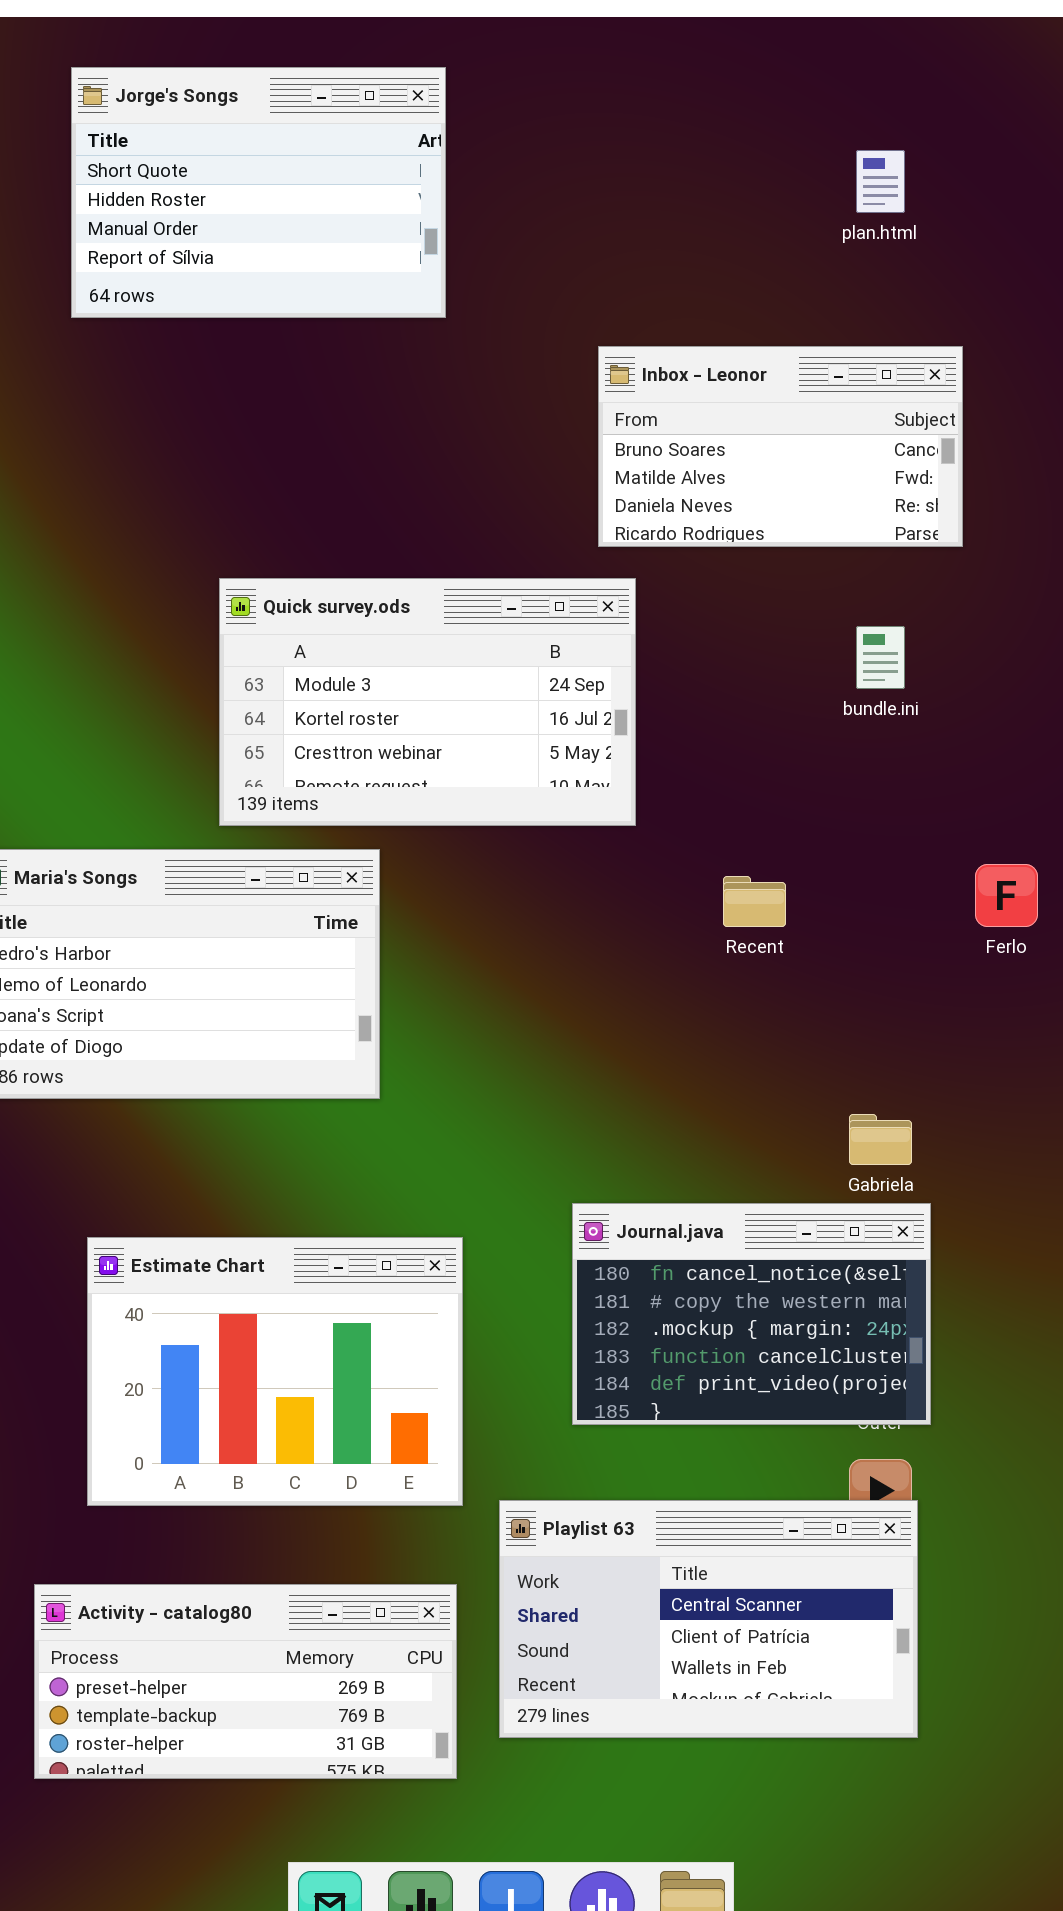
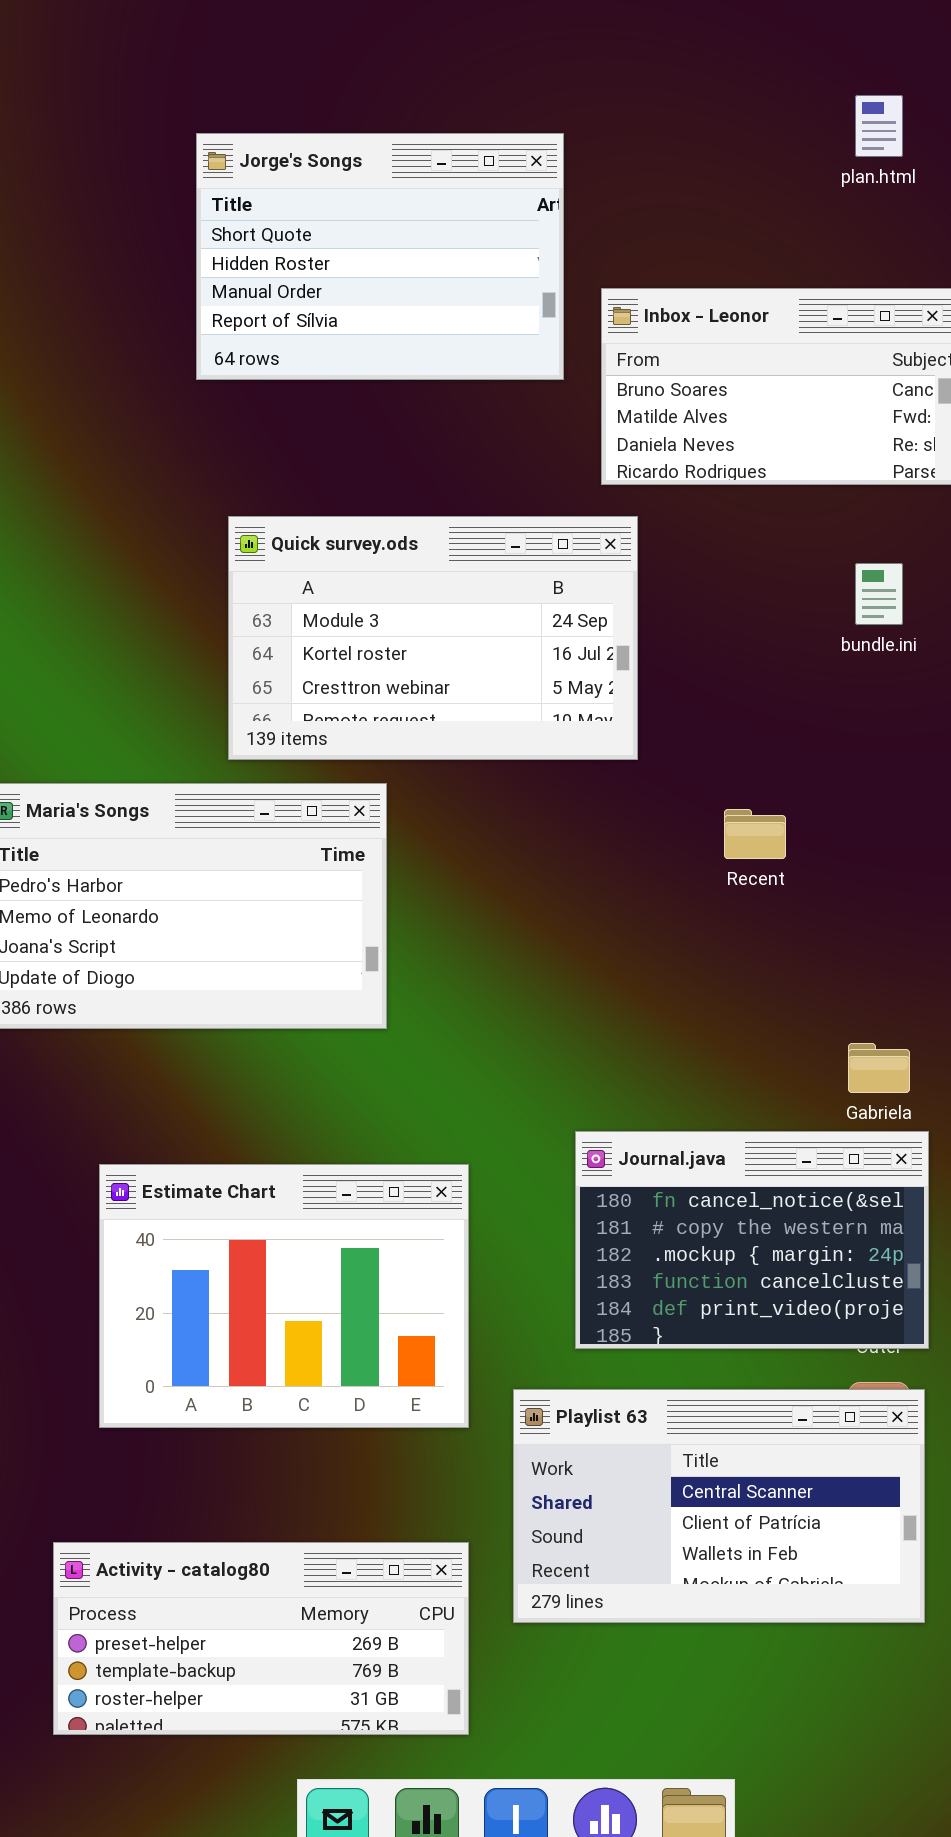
Jorge's Songs: [71,67,446,318] -> [196,133,564,380], moved
Playlist 63: [499,1500,918,1738] -> [513,1389,925,1623], moved
Activity - catalog80: [34,1584,457,1779] -> [53,1542,469,1735], moved

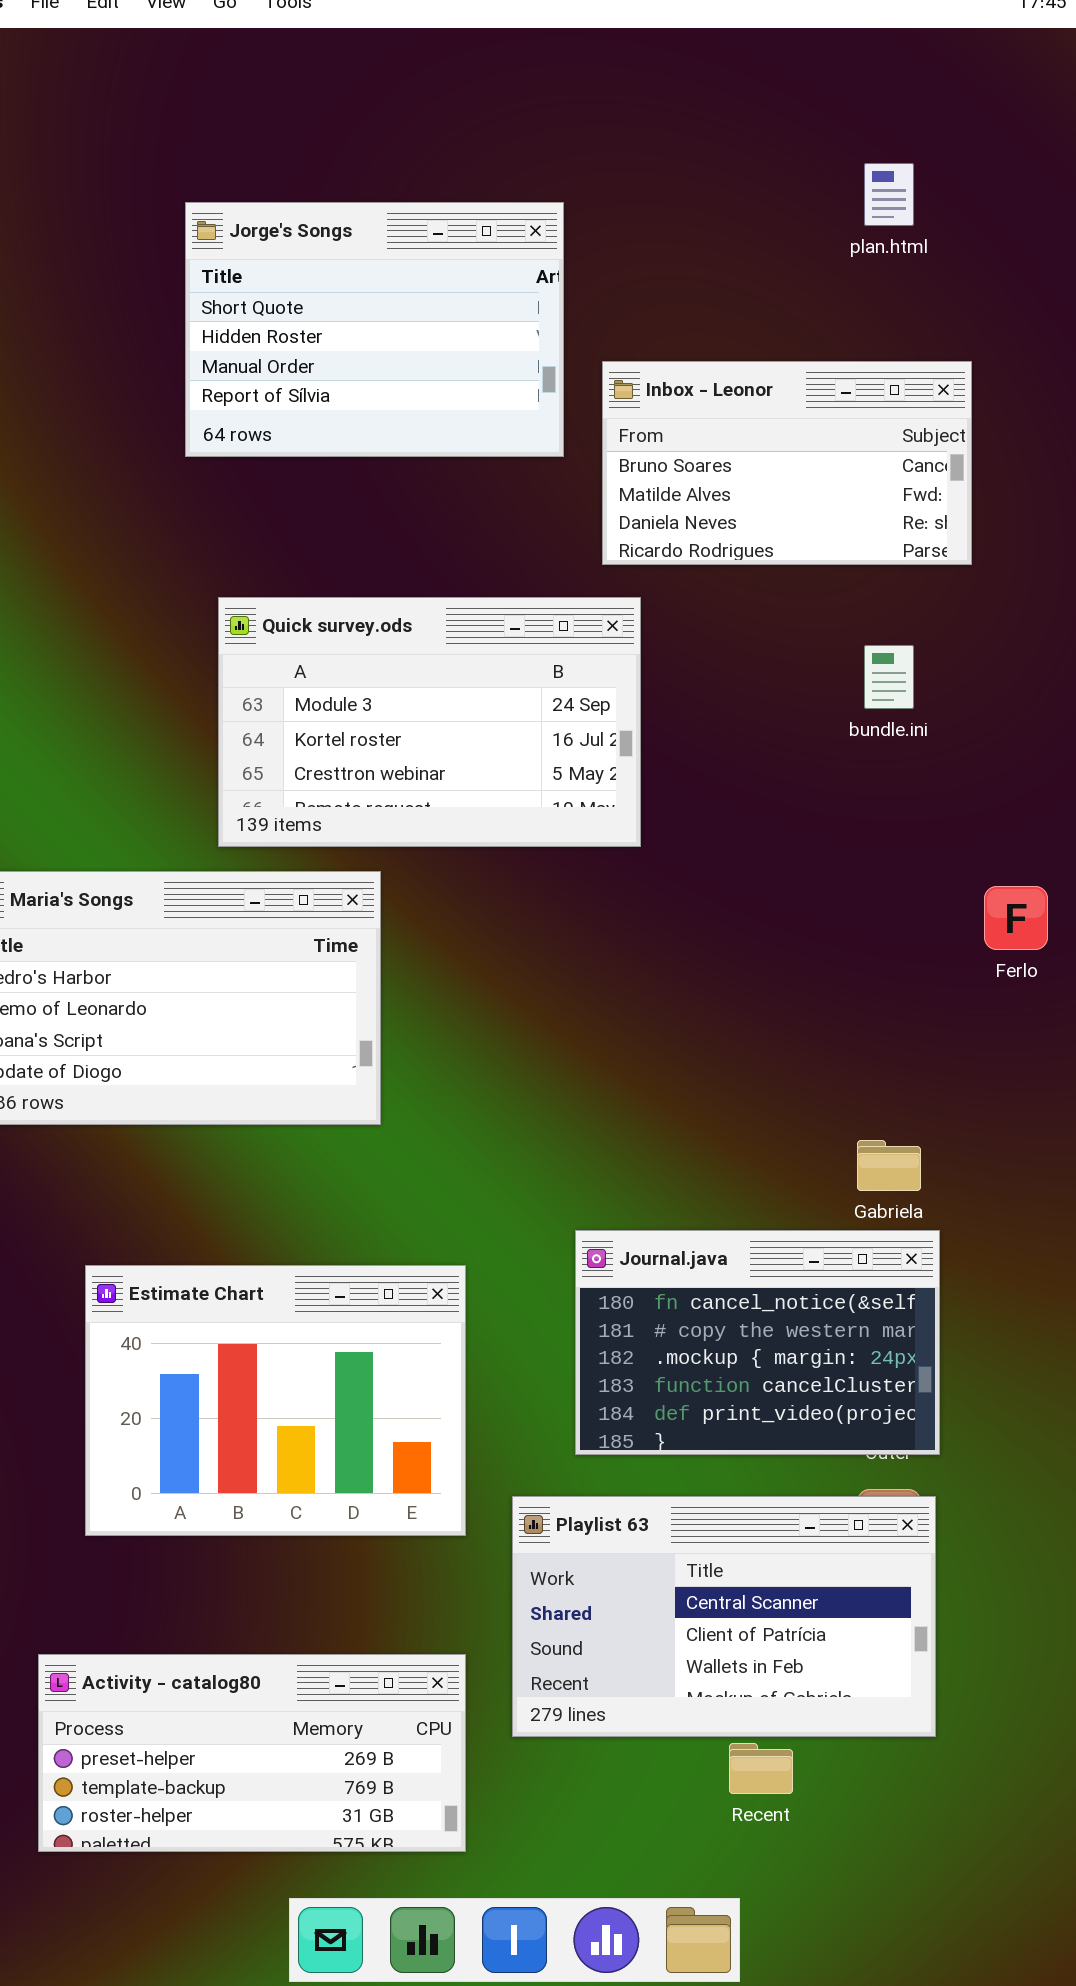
Recent: [724,809,786,859] -> [729,1743,793,1794], moved

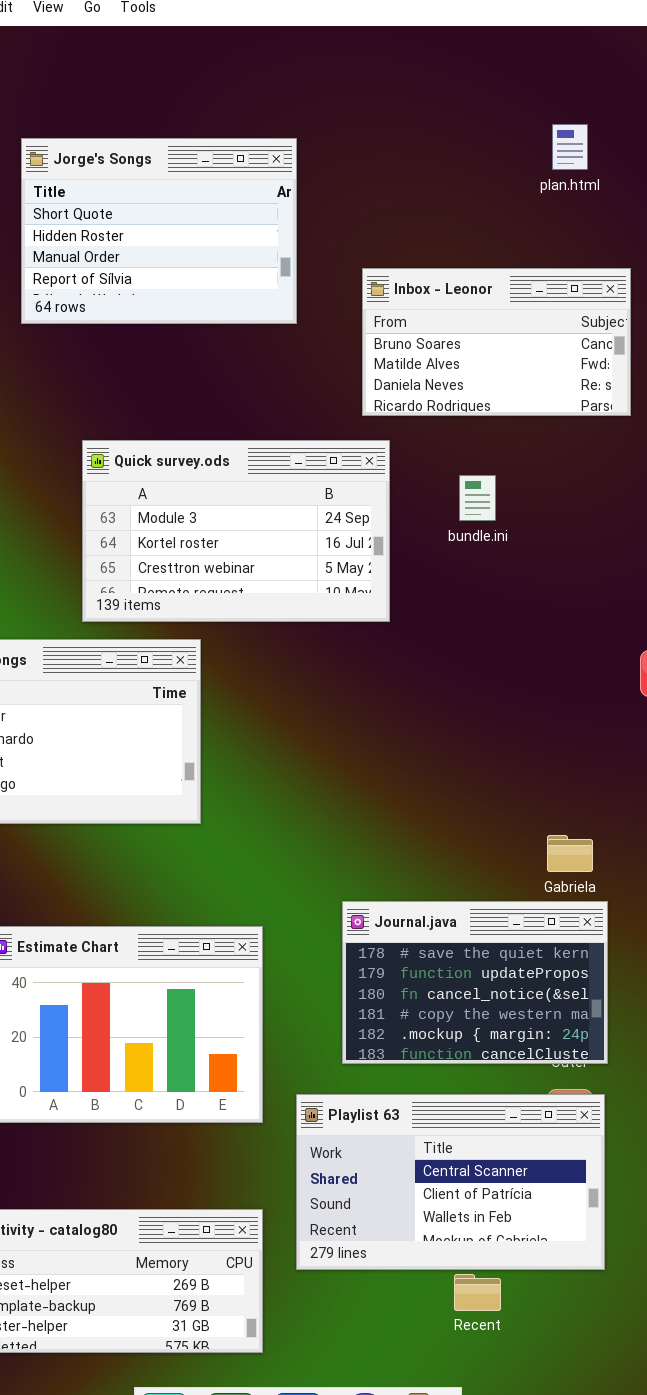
Jorge's Songs: [185,202,564,457] -> [21,138,297,324], moved
bundle.ini: [864,645,914,709] -> [459,475,496,521], moved
Journal.java: [575,1230,940,1455] -> [342,901,608,1064], scrolled up 2 rows

